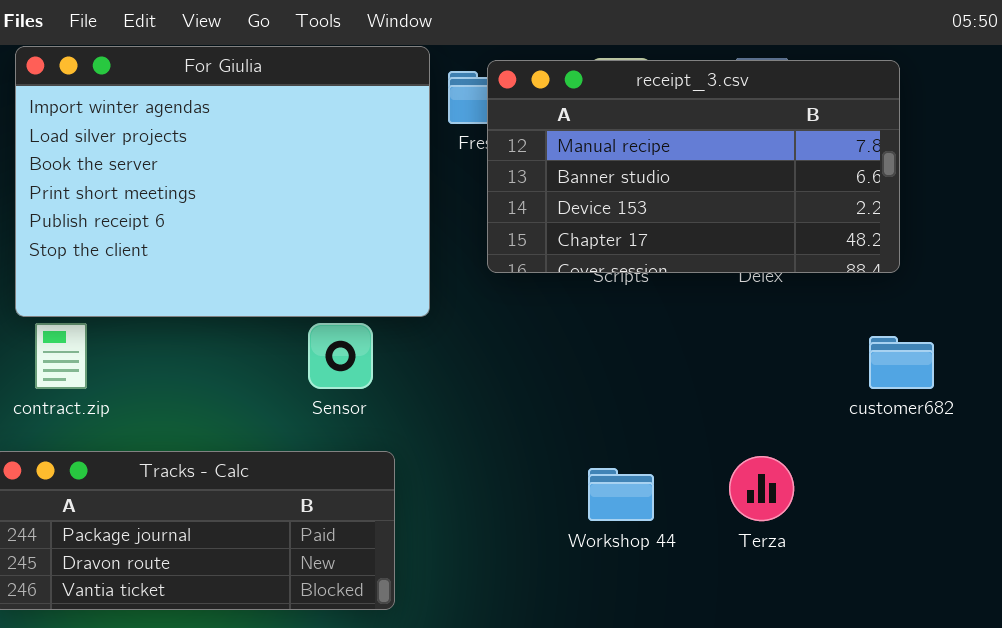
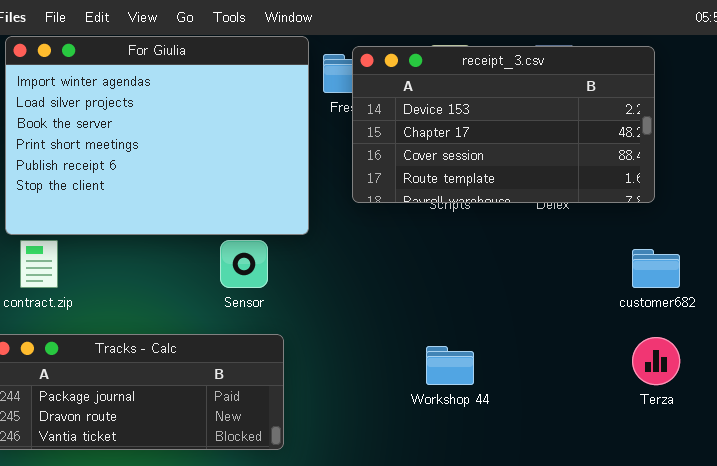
receipt_3.csv: [487,60,900,273] -> [352,46,655,203], scrolled down 2 rows
Terza: [729,456,794,521] -> [632,337,680,385], moved

